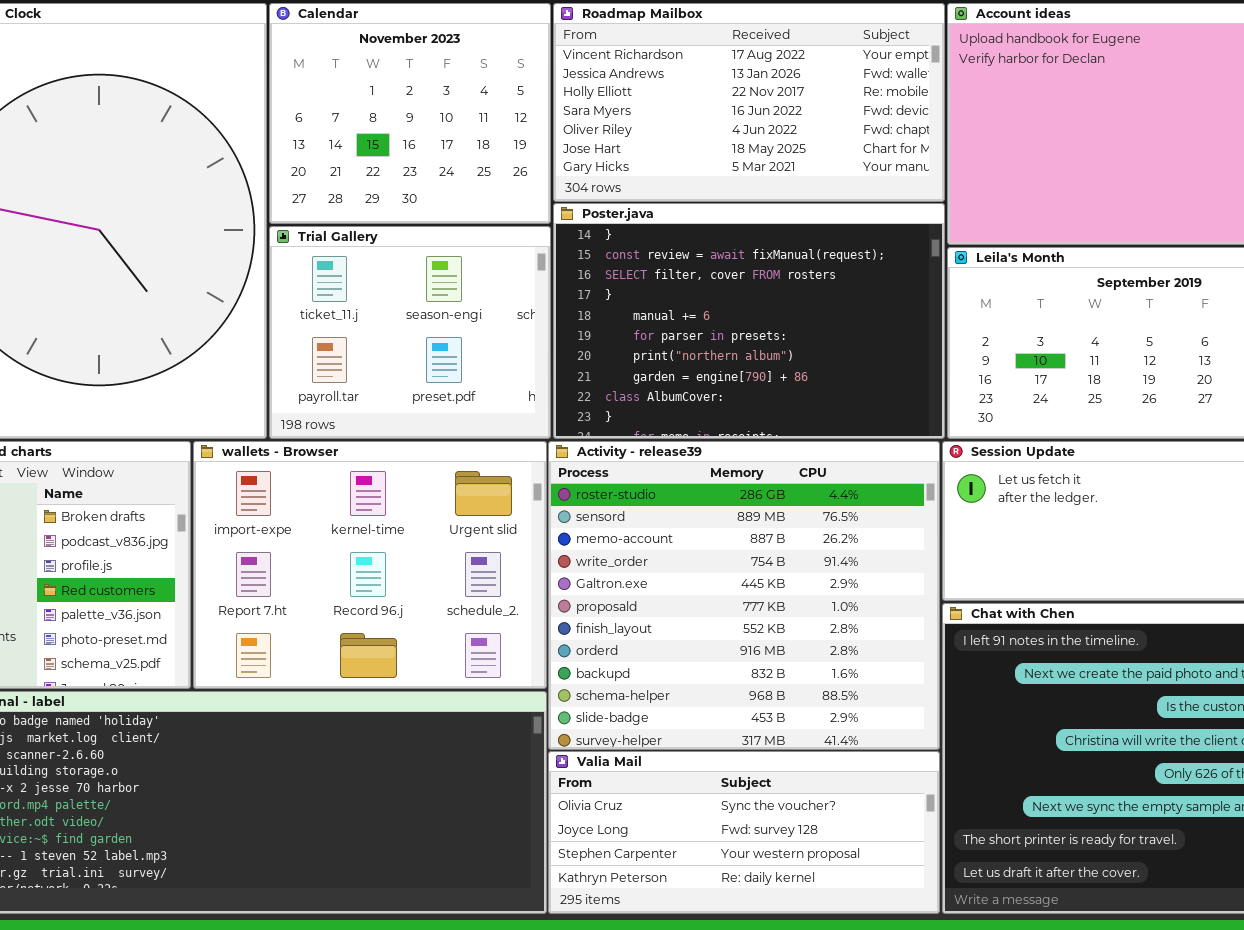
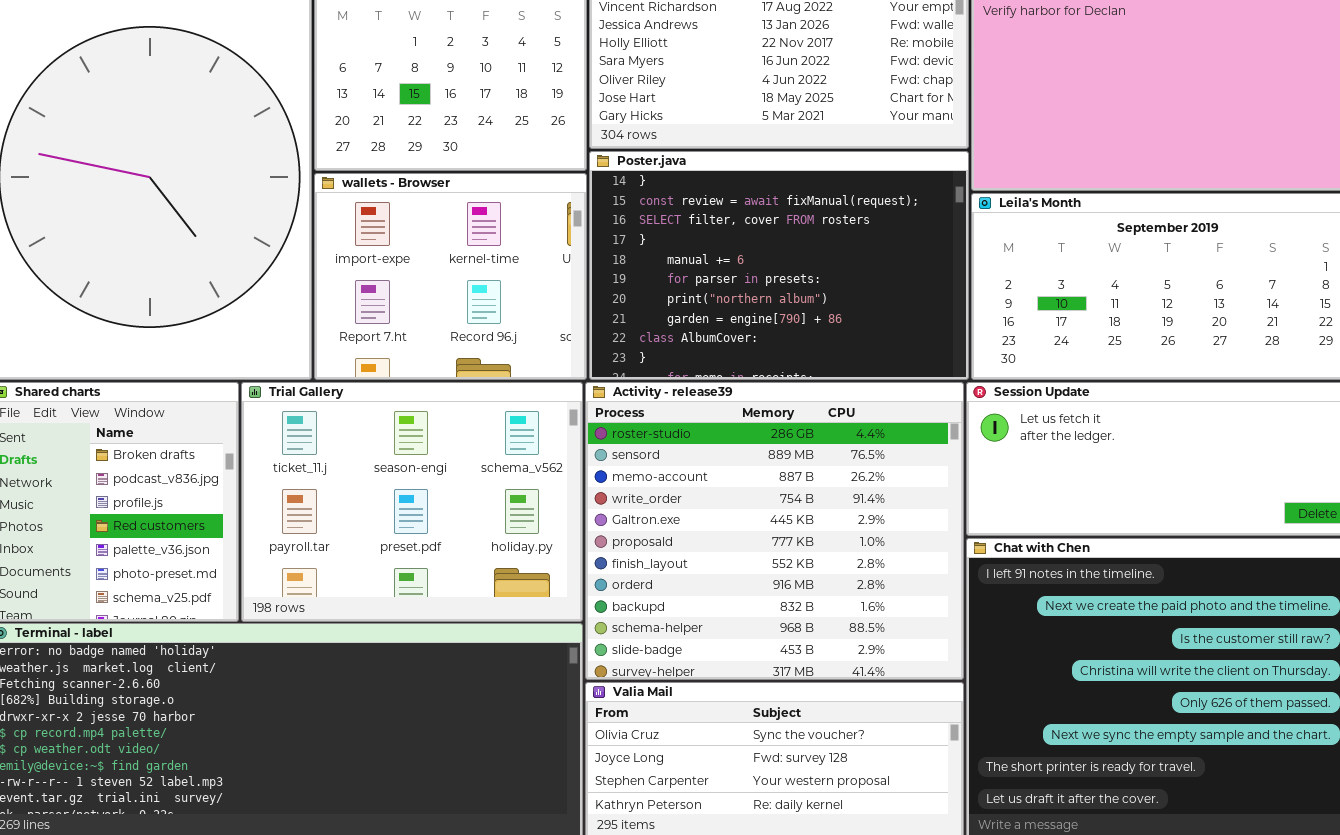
Trial Gallery: [269,226,551,439] -> [241,382,583,622], moved, resized
wallets - Browser: [193,441,547,689] -> [314,173,587,380], moved, resized

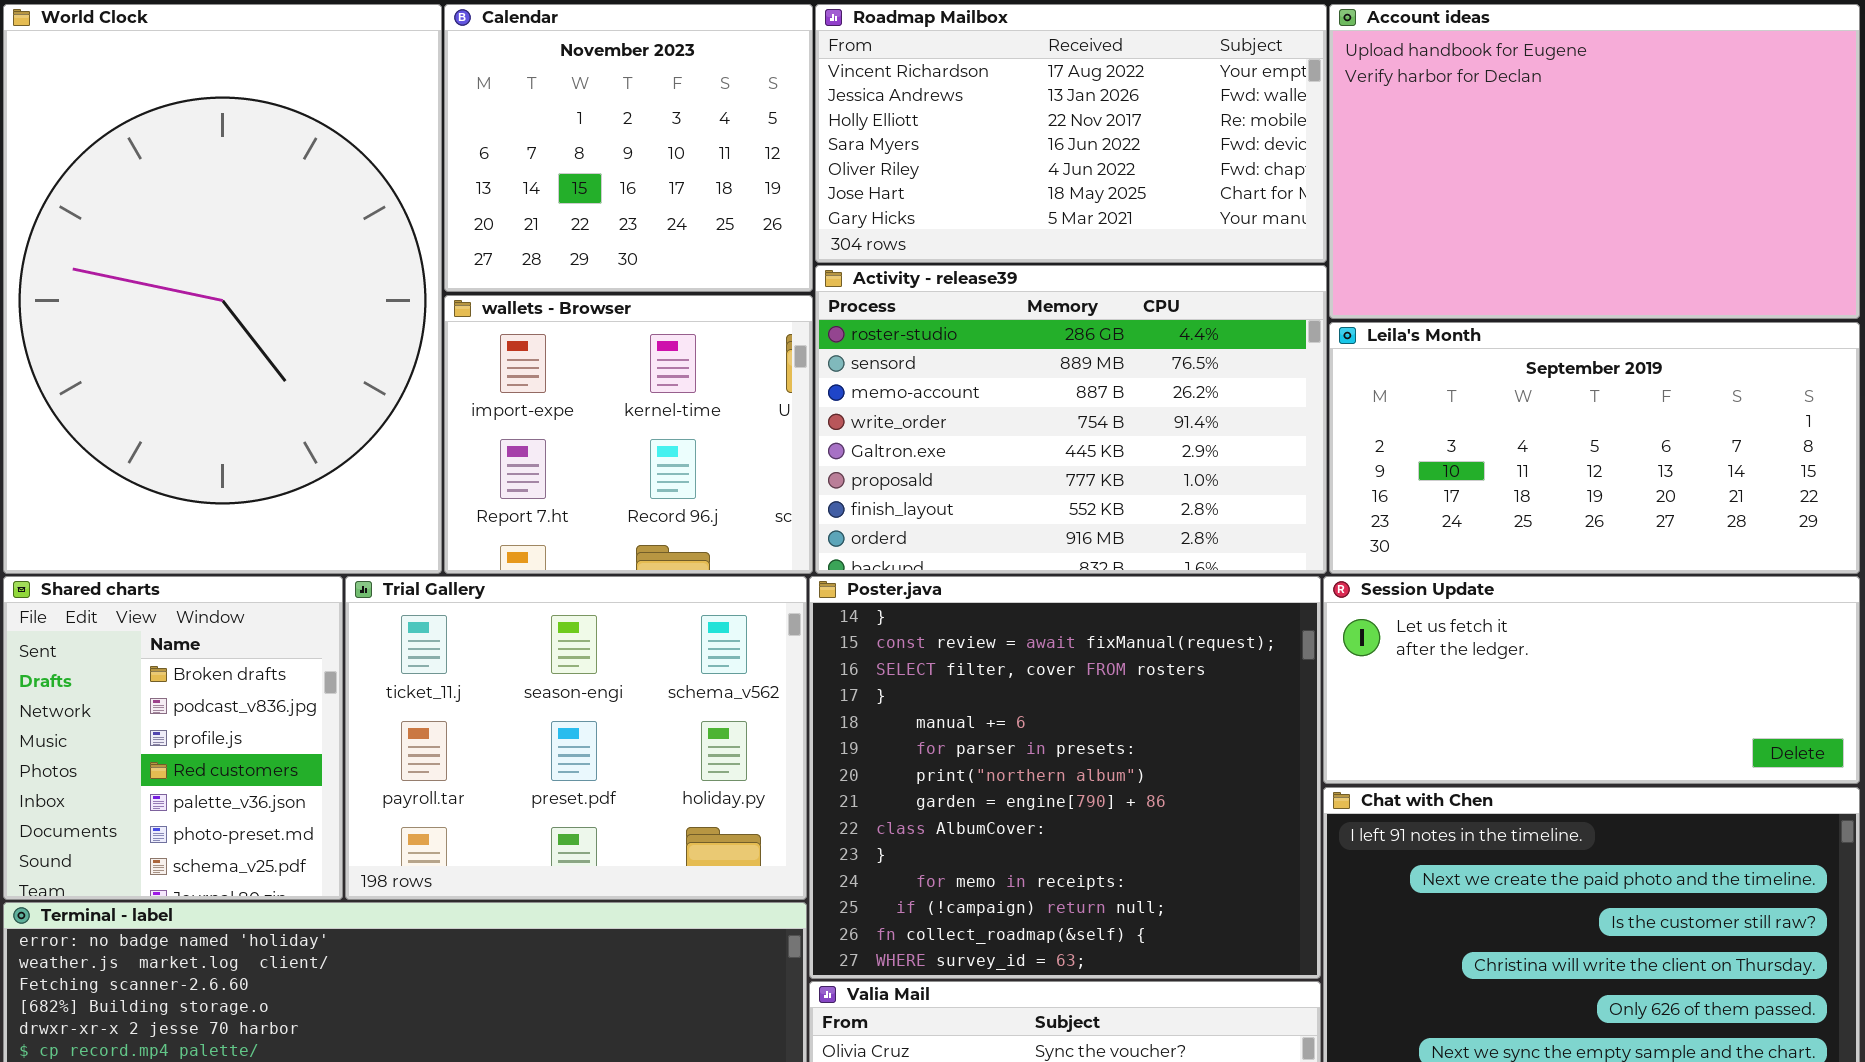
Poster.java: [589,151,969,380] -> [809,576,1321,979], moved, resized
Activity - release39: [585,382,964,680] -> [815,265,1327,574], moved, resized

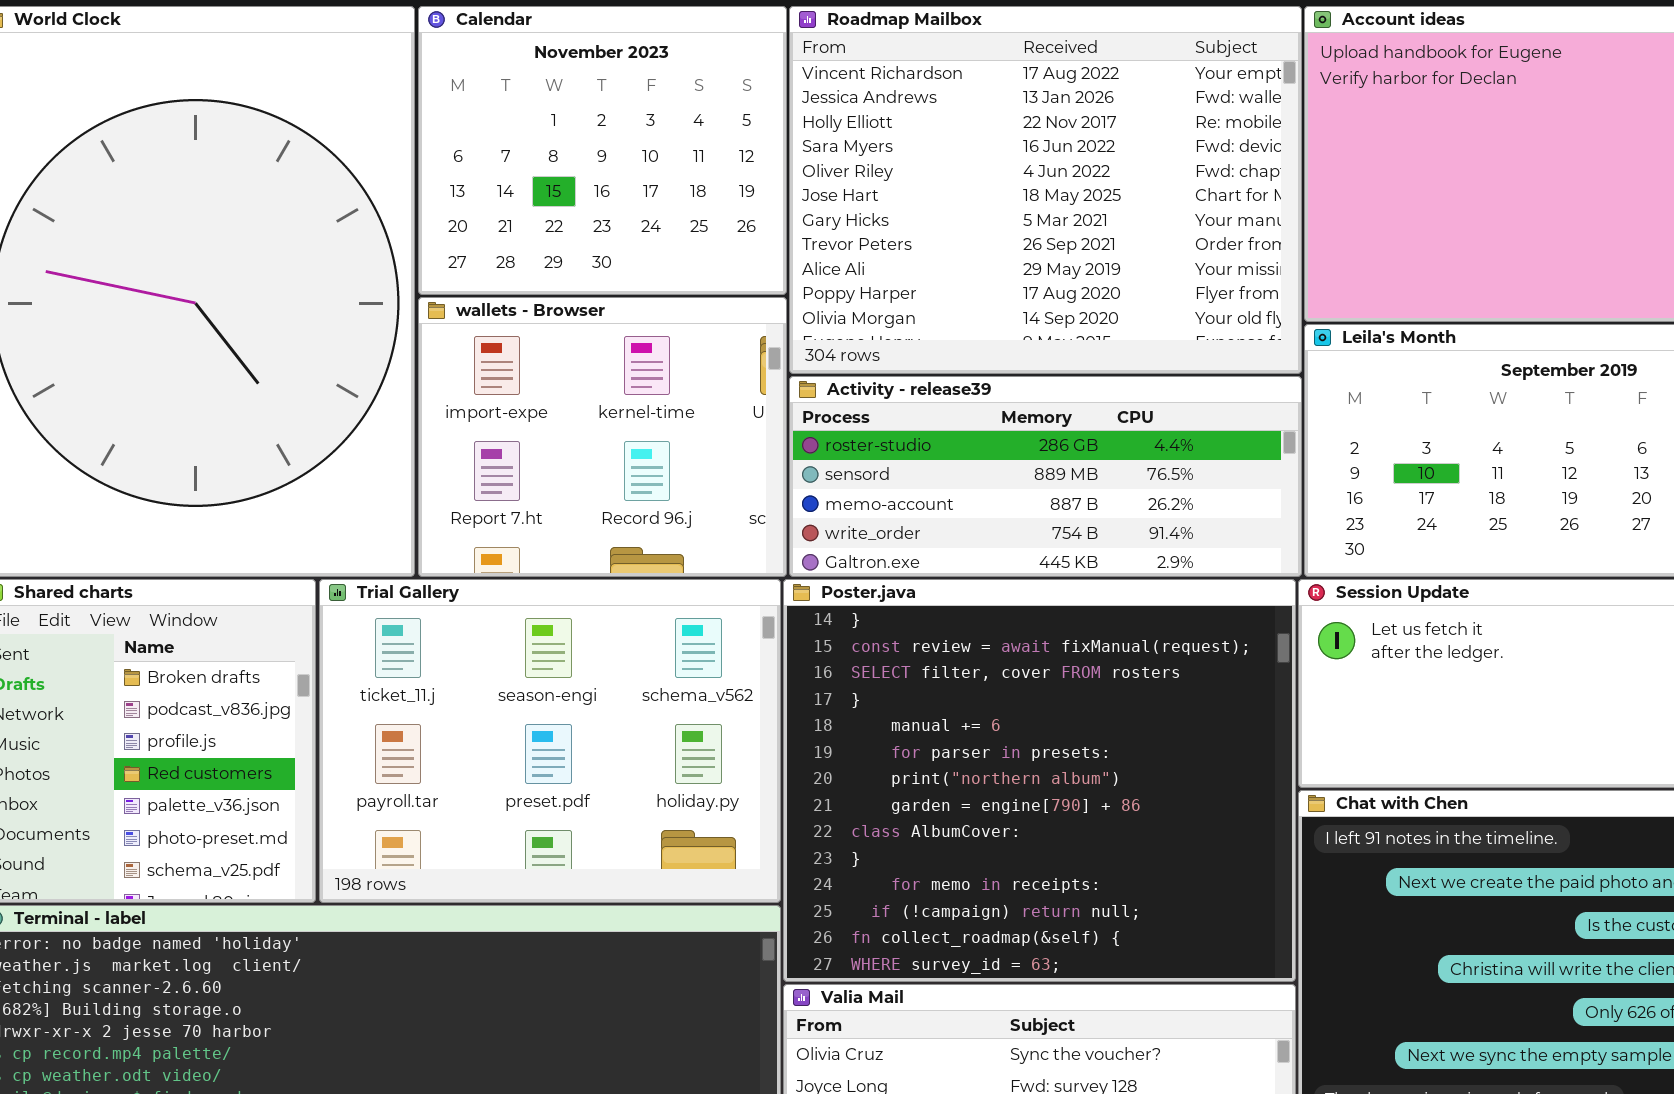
Roadmap Mailbox: [815,4,1327,263] -> [789,6,1302,374], resized
Activity - release39: [815,265,1327,574] -> [789,376,1302,577], resized

